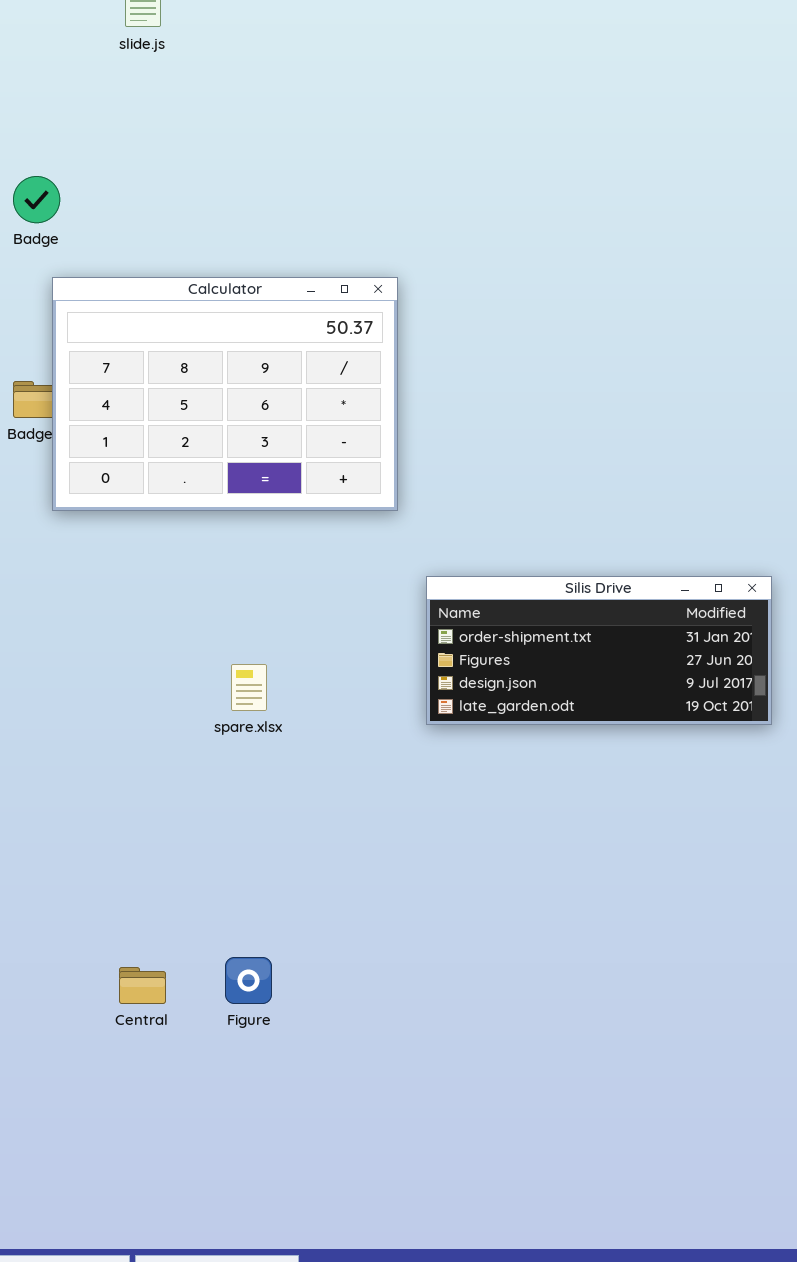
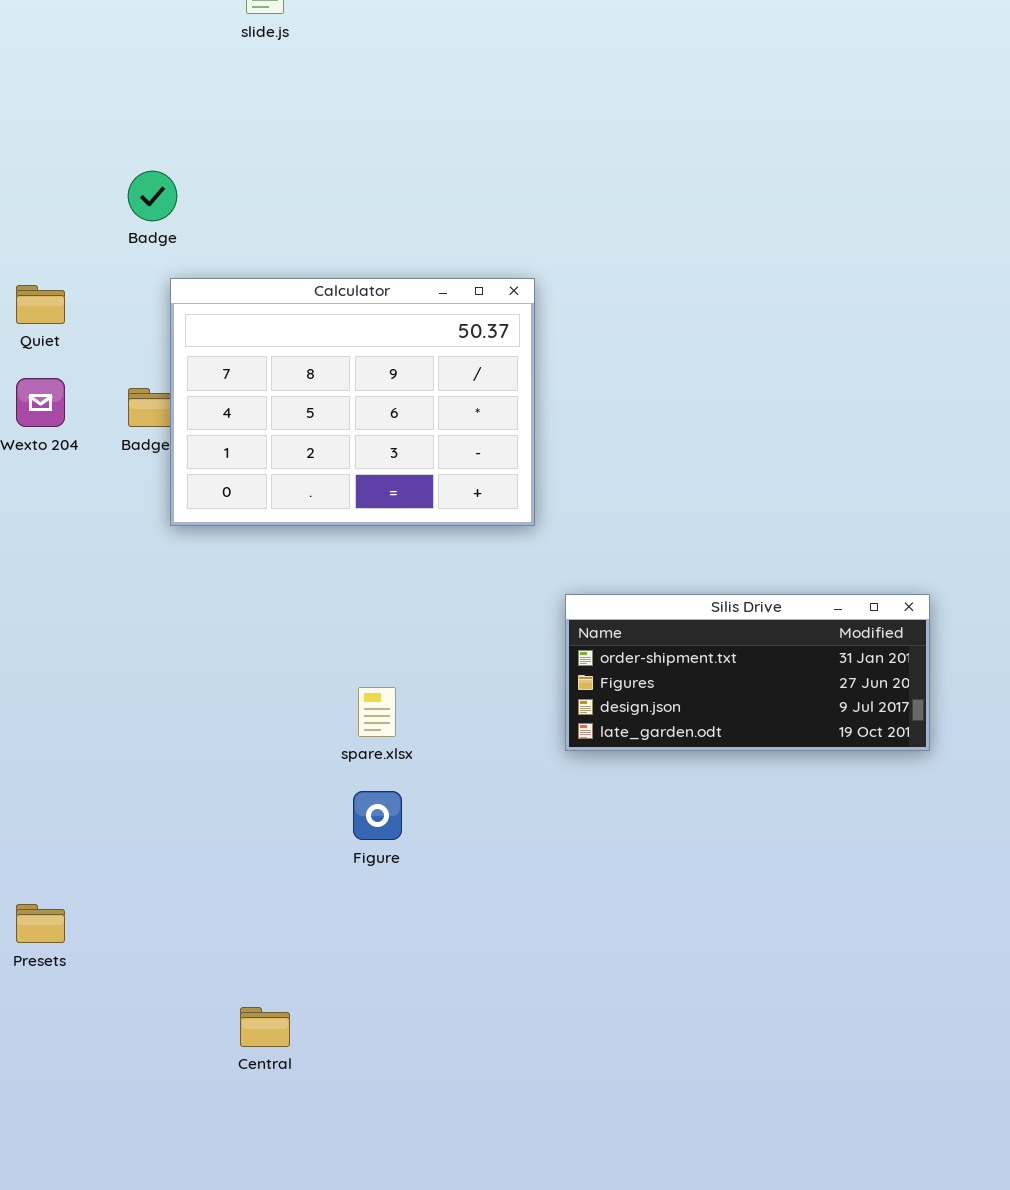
Figure: [225,957,272,1004] -> [353,791,402,840], moved

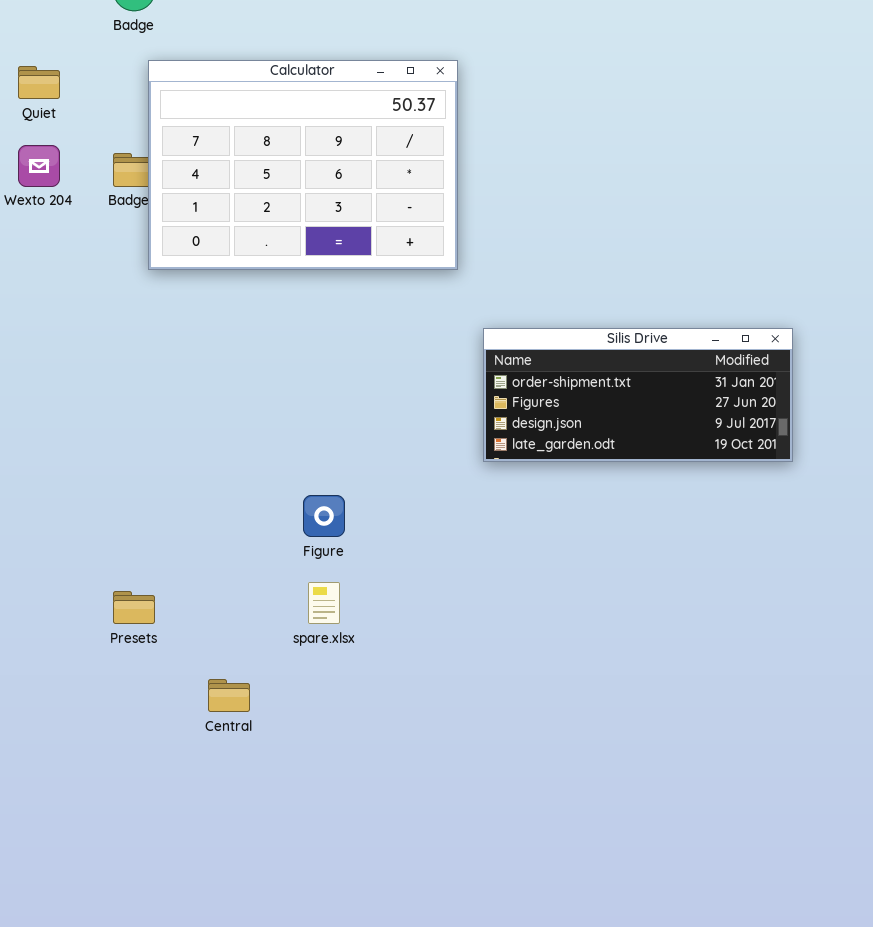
spare.xlsx: [358,687,396,737] -> [308,582,340,624], moved
Presets: [16,904,65,943] -> [113,591,155,624], moved

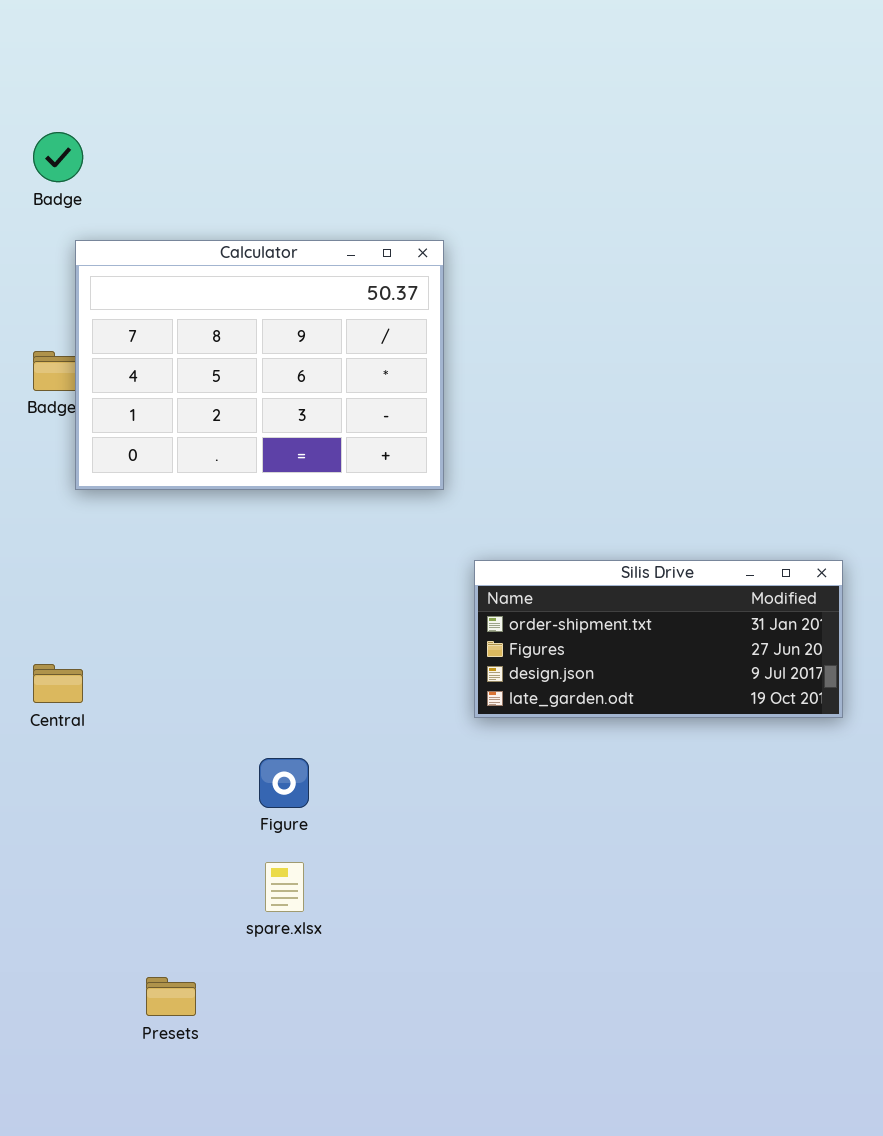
Presets: [113,591,155,624] -> [146,977,196,1016], moved
Central: [208,679,250,712] -> [33,664,83,703], moved

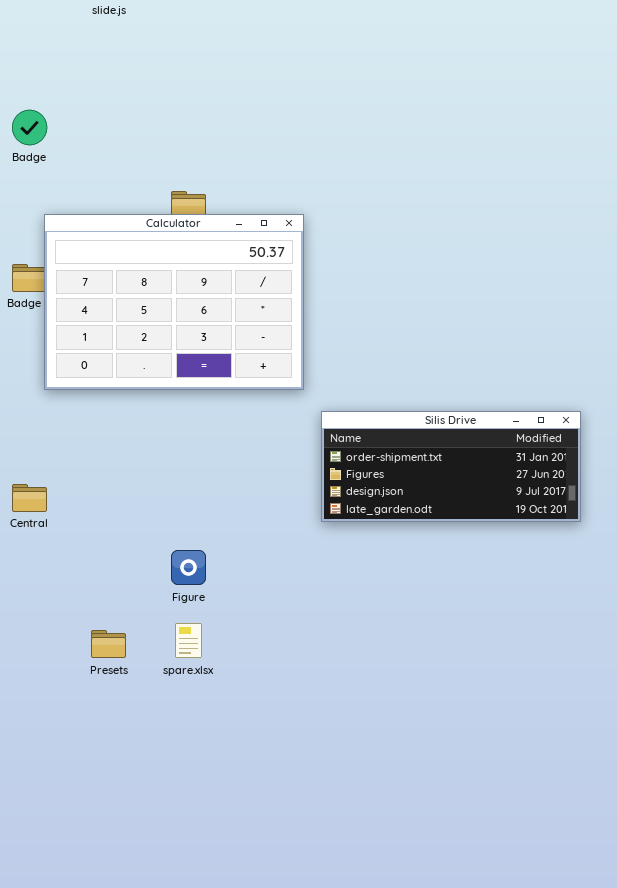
Calculator: [75,240,444,490] -> [44,214,304,390], moved
Presets: [146,977,196,1016] -> [91,630,126,658], moved

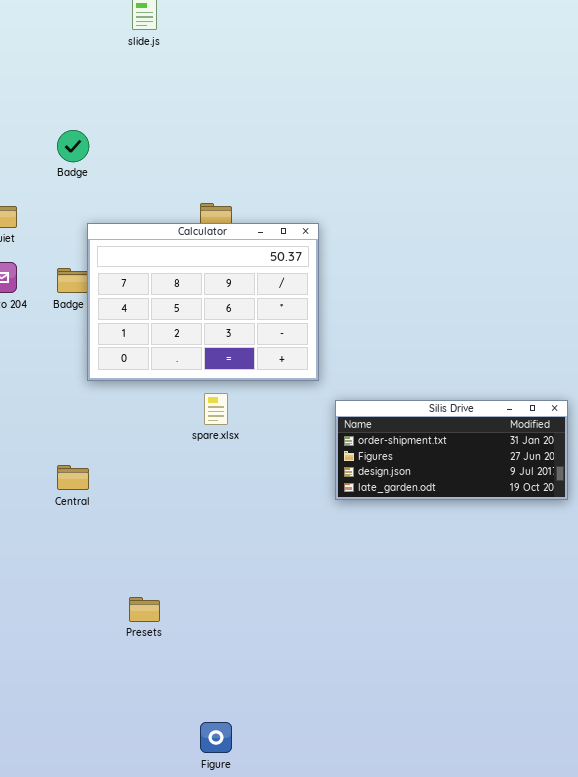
Figure: [171,550,206,585] -> [200,722,232,753], moved
spare.xlsx: [175,623,202,658] -> [204,393,228,425], moved

